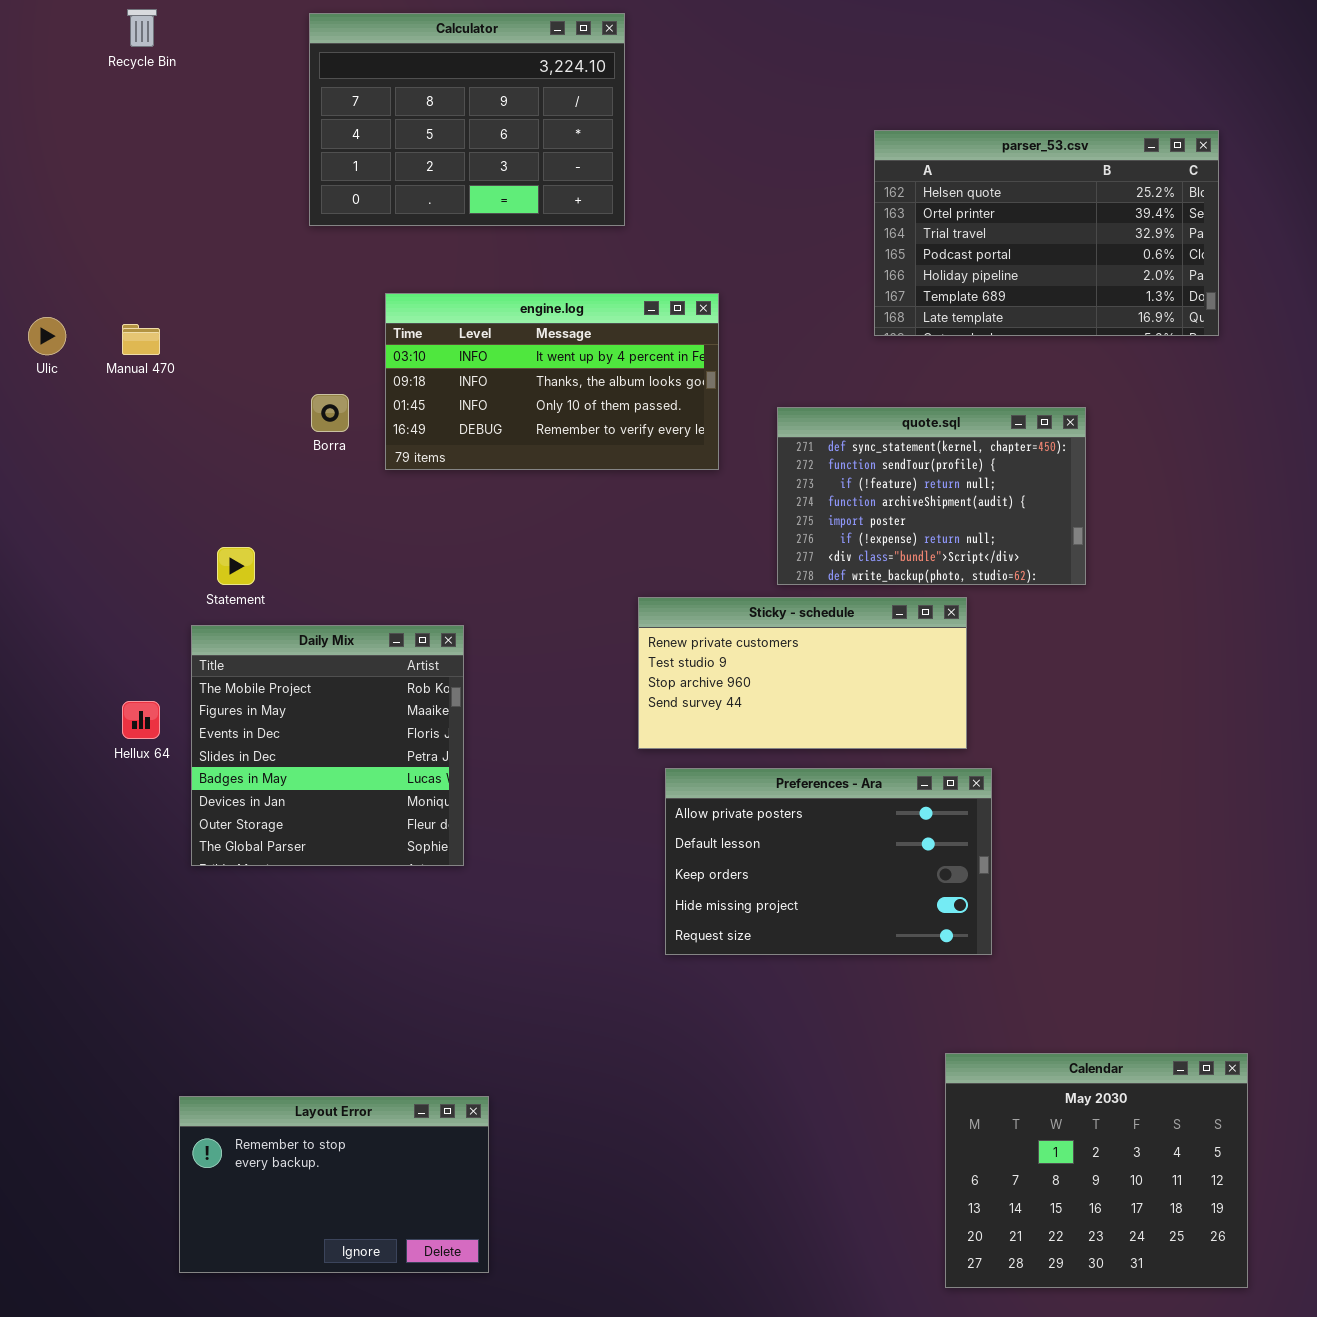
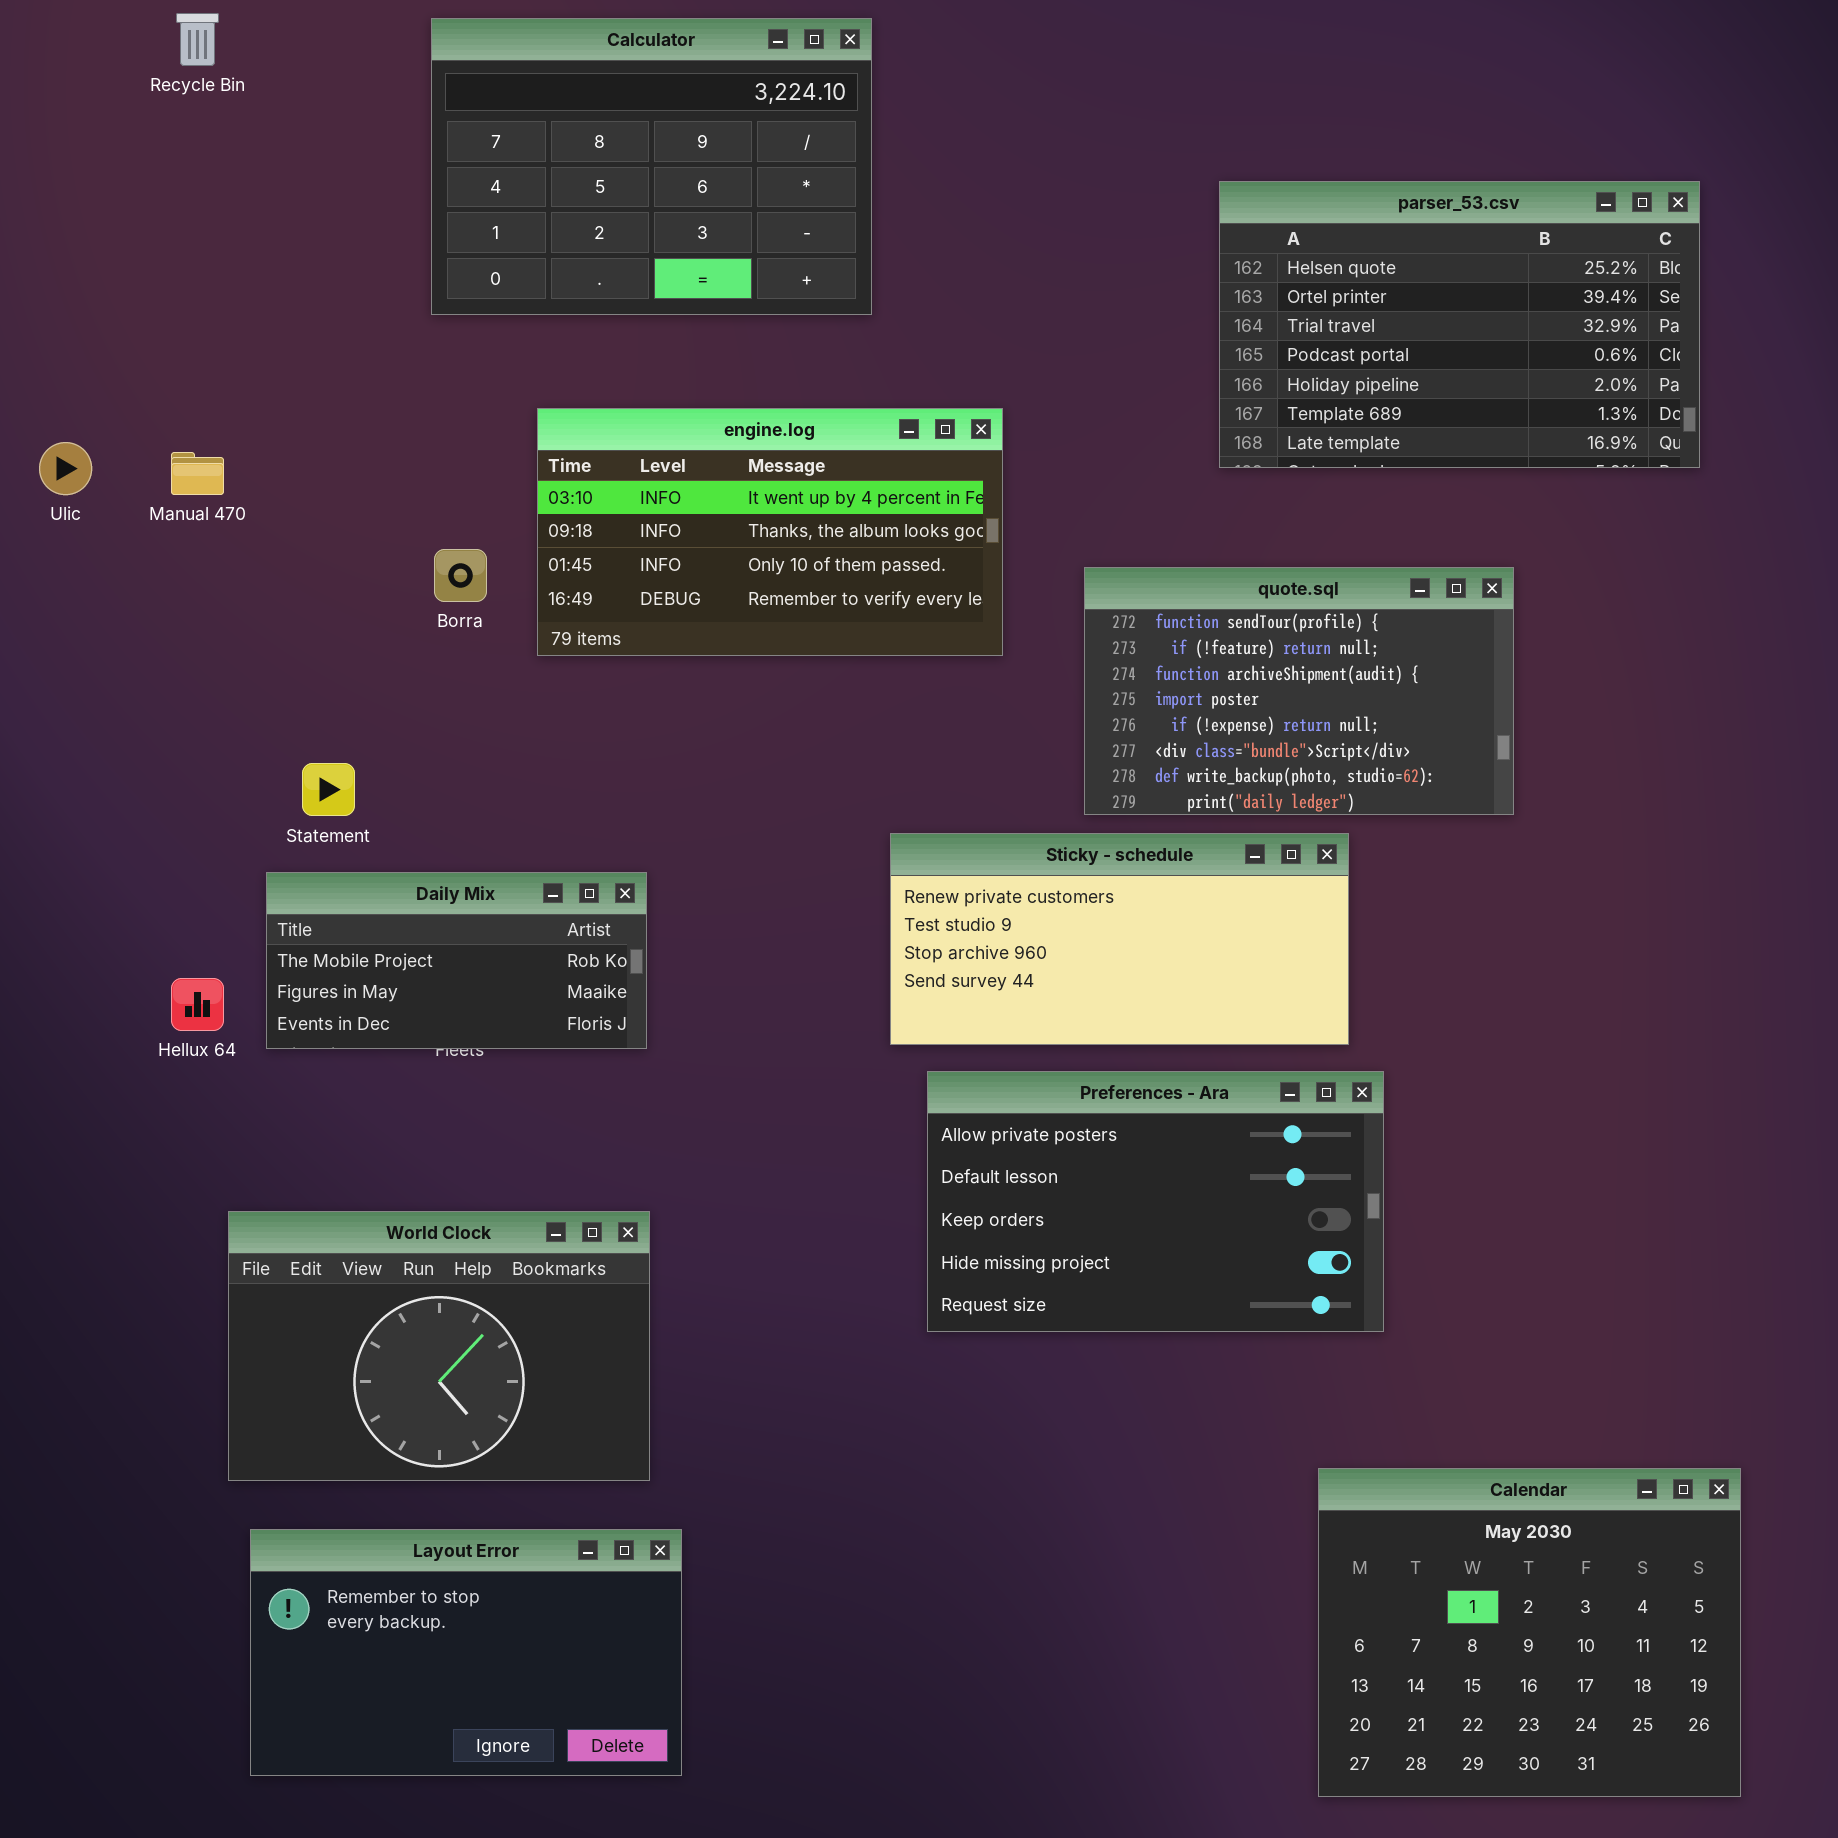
quote.sql: [777,407,1086,585] -> [1084,567,1514,815], scrolled down 1 row
Daily Mix: [191,625,464,866] -> [266,872,647,1049], resized
World Clock: none -> [228,1211,650,1481], opened

